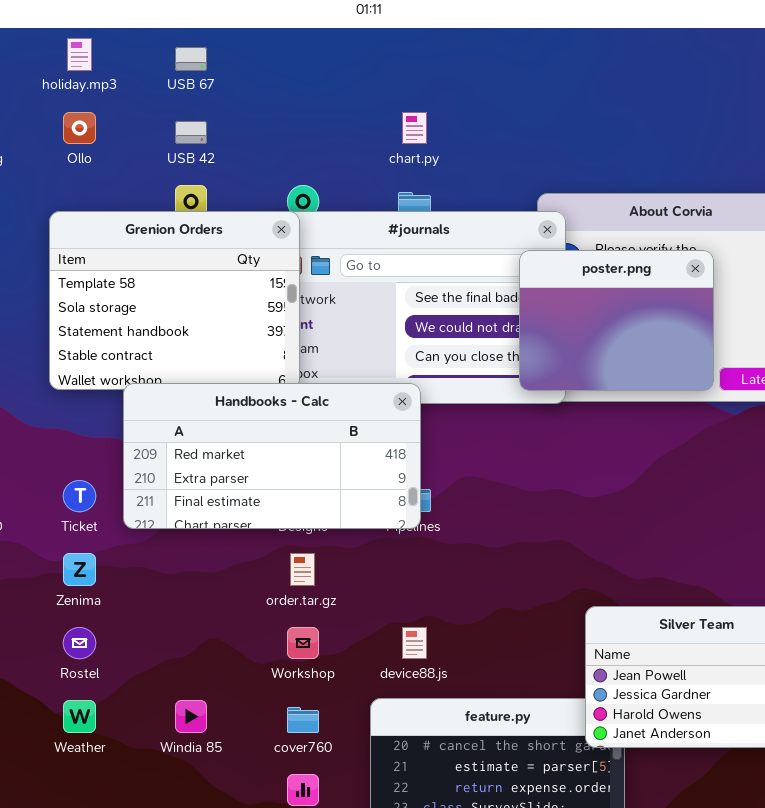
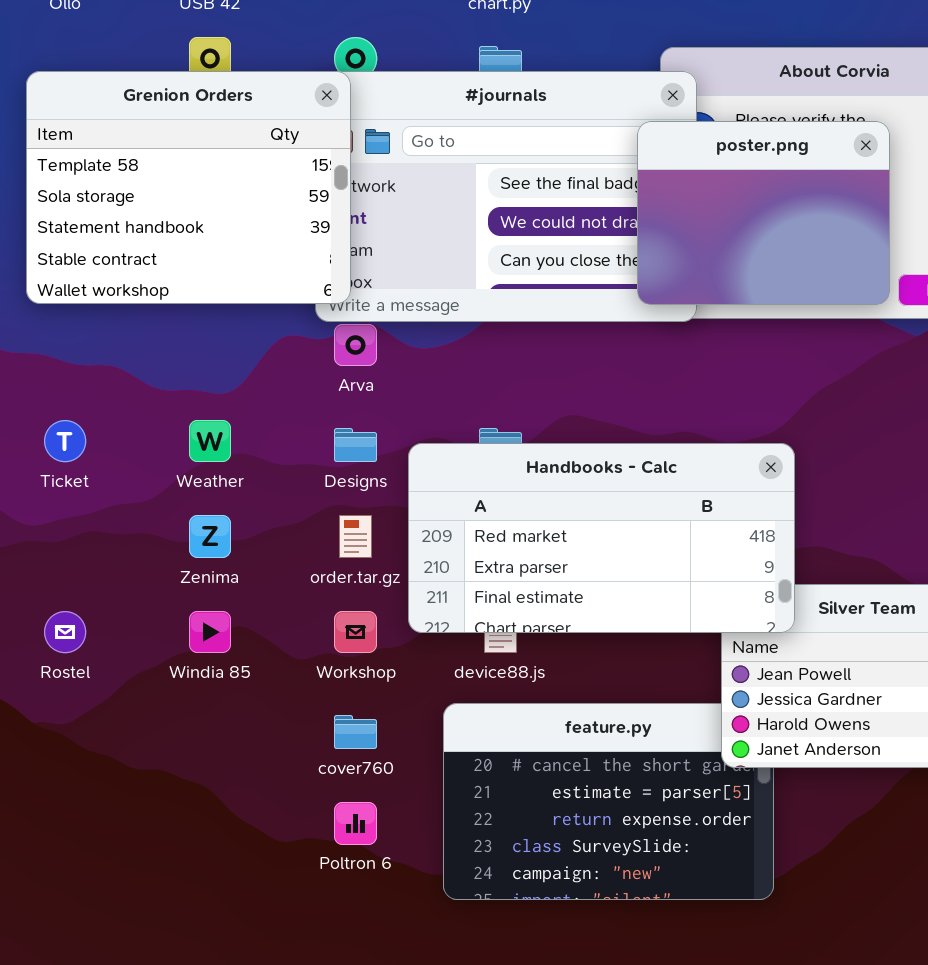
Handbooks - Calc: [123,383,421,529] -> [408,443,795,633], moved
Zenima: [63,553,96,586] -> [189,515,231,558], moved
Weather: [63,700,96,733] -> [189,420,231,462], moved
Windia 85: [175,700,207,733] -> [189,611,231,653], moved

